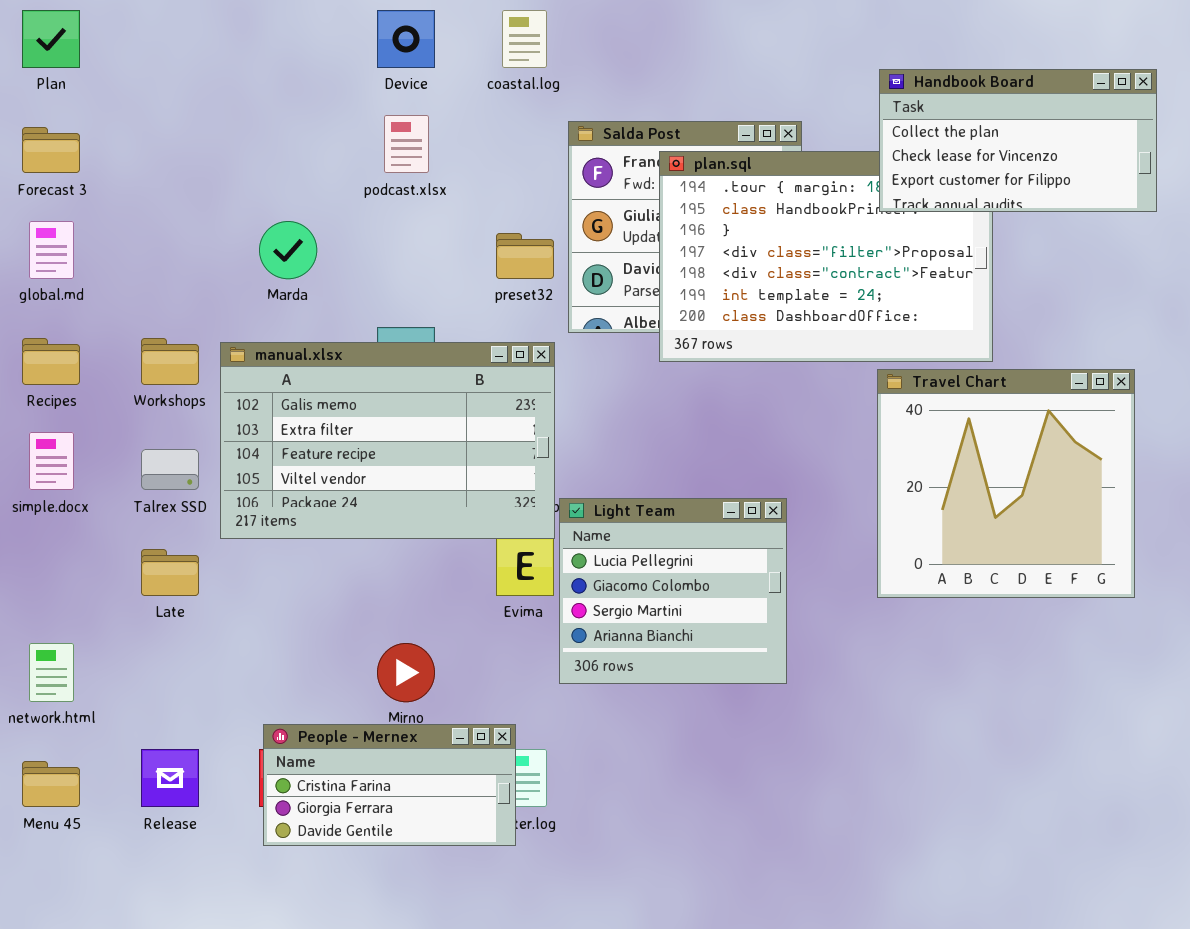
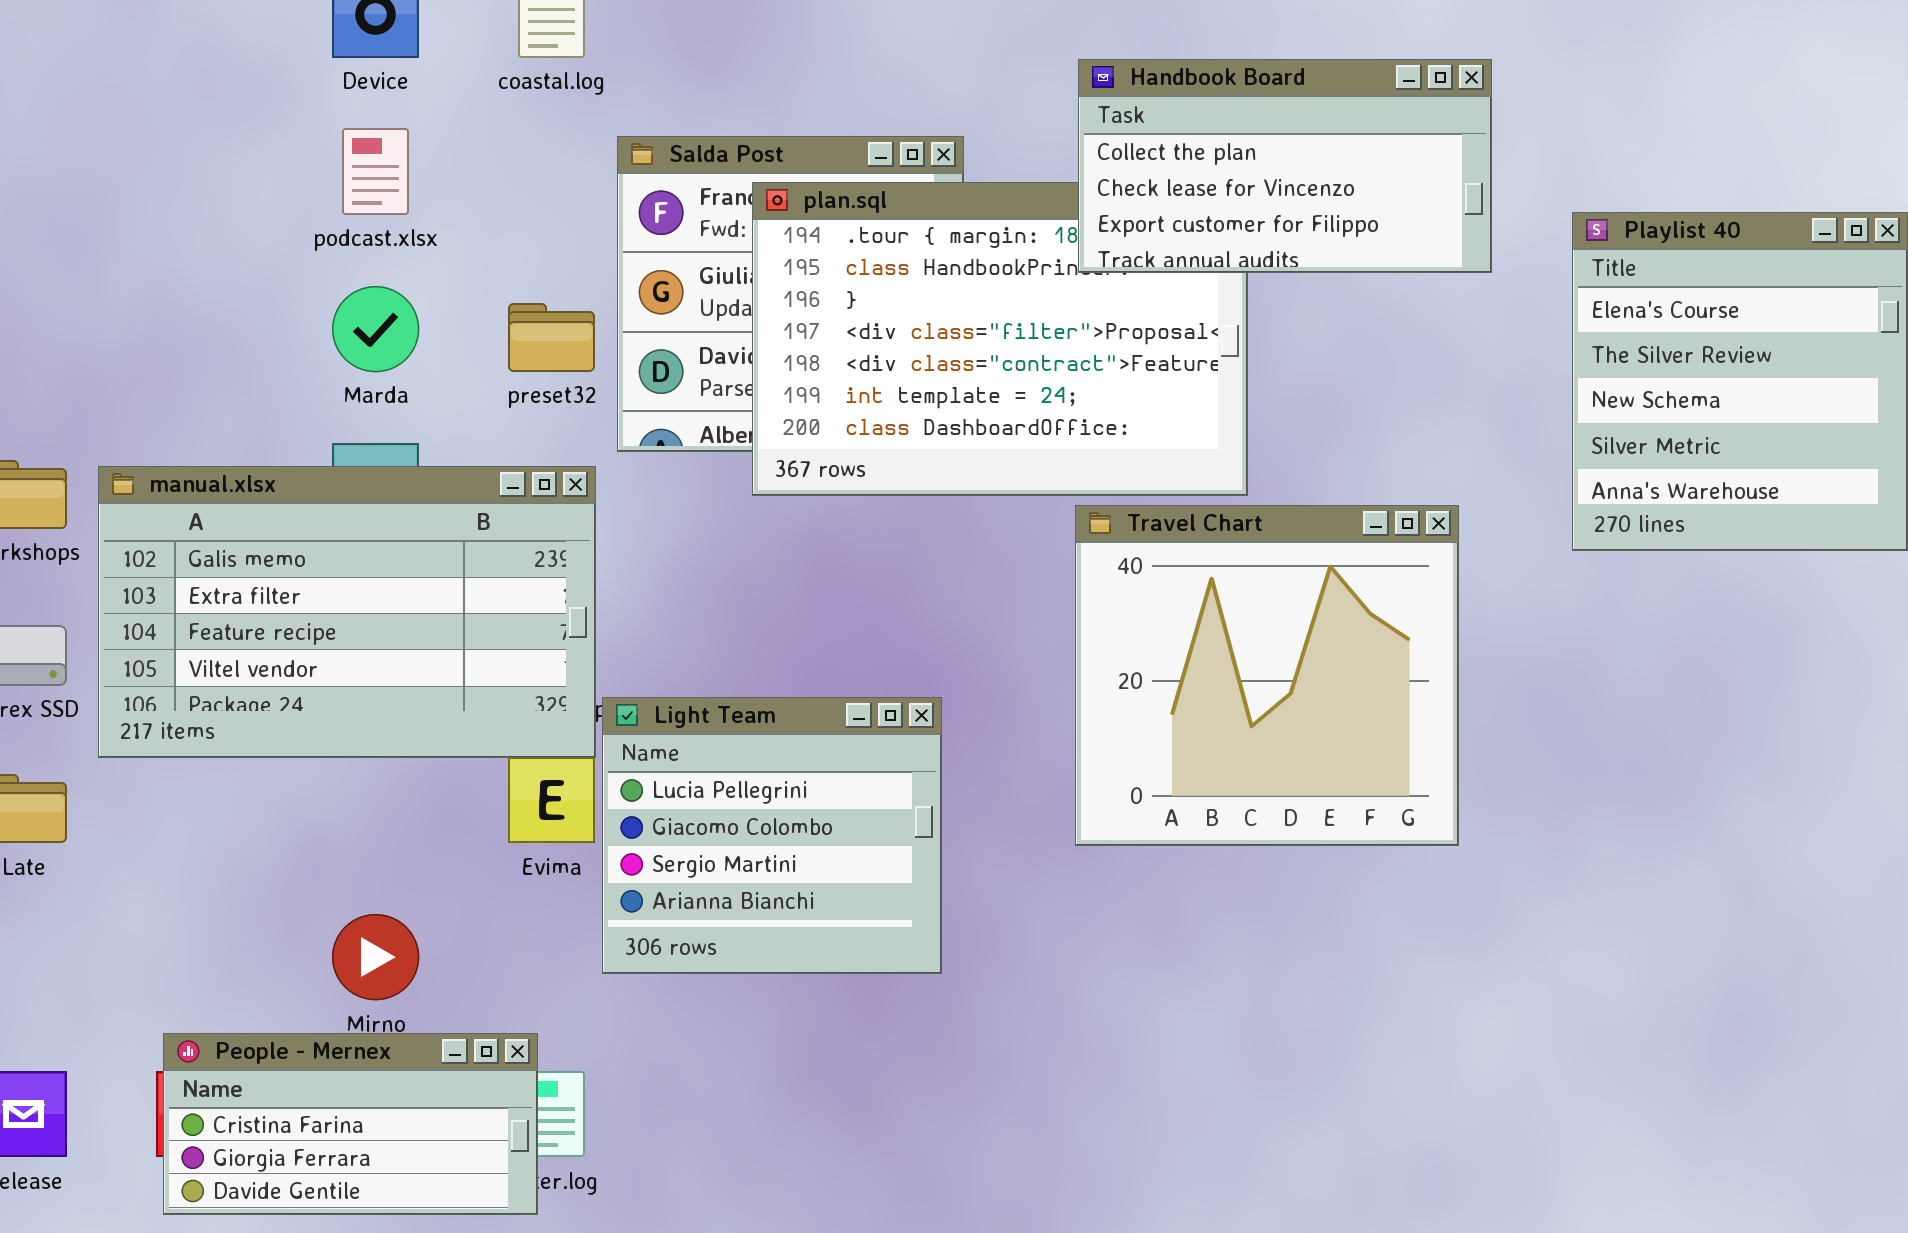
Marda: [259,221,317,279] -> [332,286,419,372], moved

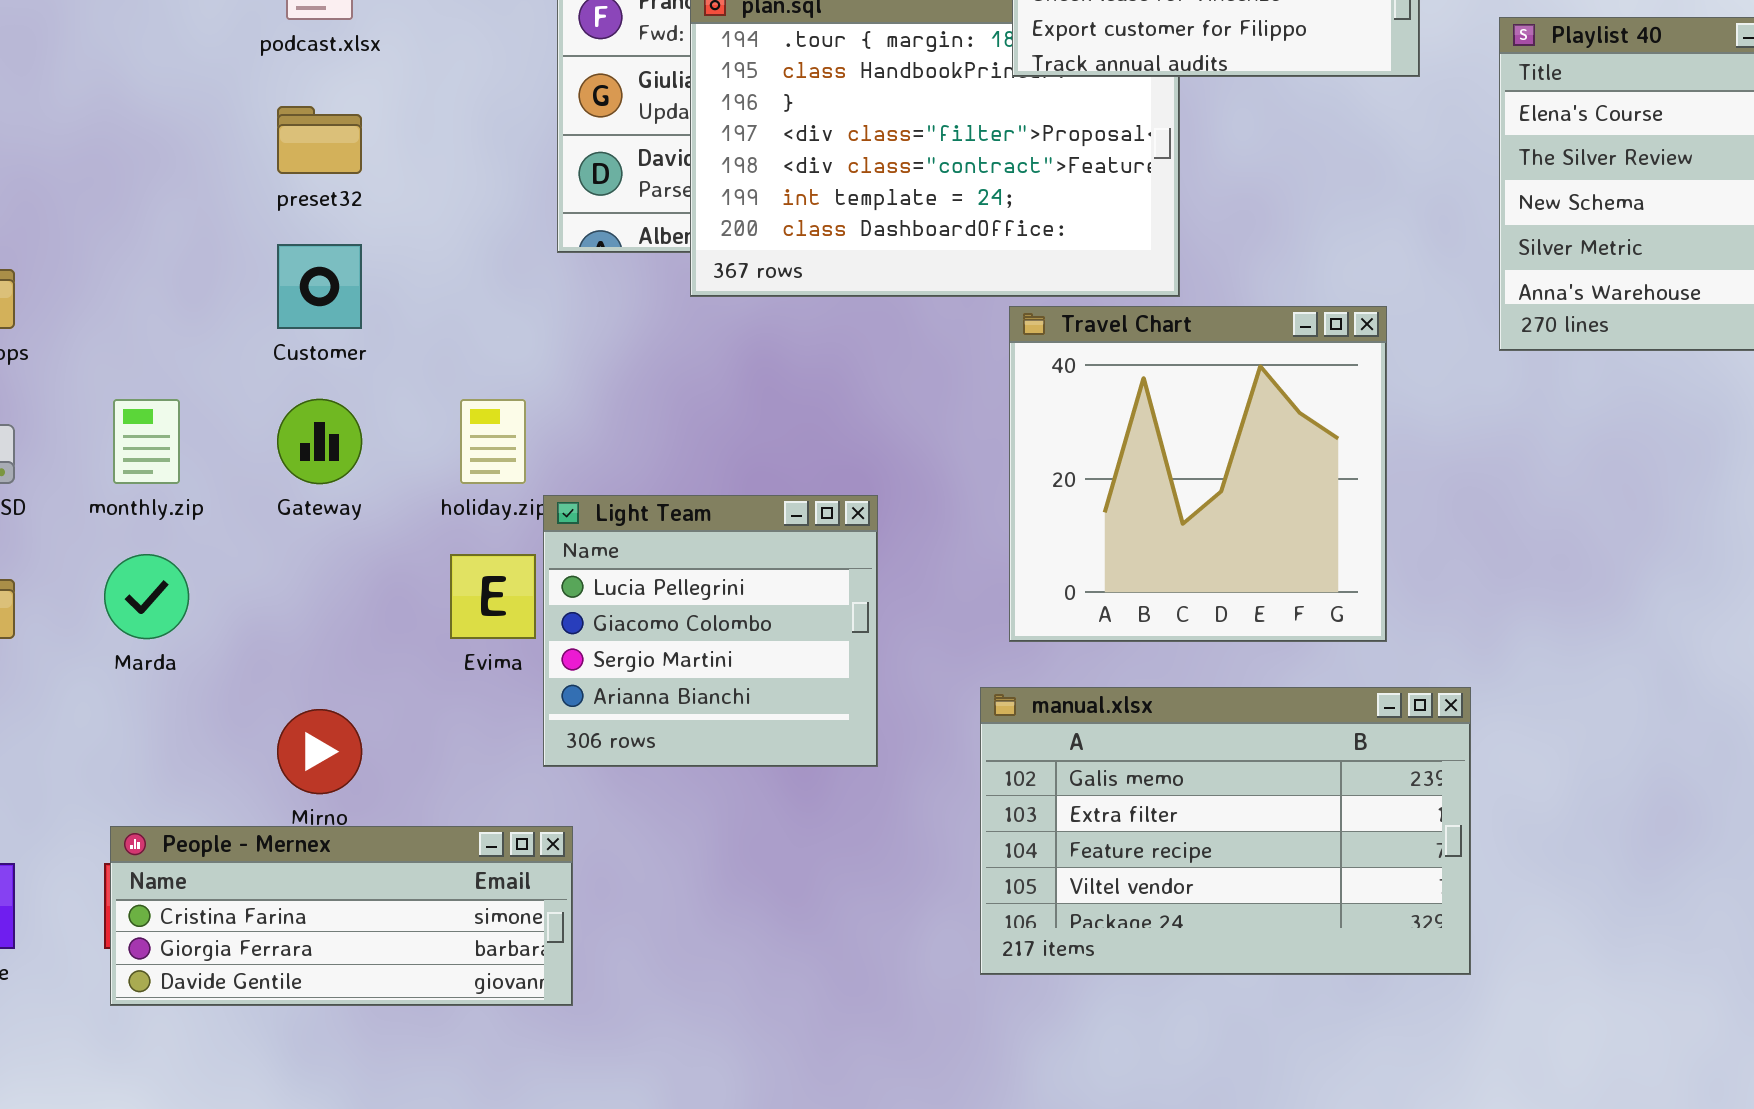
Marda: [332,286,419,372] -> [104,554,189,639], moved
preset32: [508,303,595,372] -> [277,106,362,174], moved
manual.xlsx: [98,466,596,758] -> [980,687,1471,975], moved
People - Mernex: [163,1033,538,1215] -> [110,826,573,1006], resized

